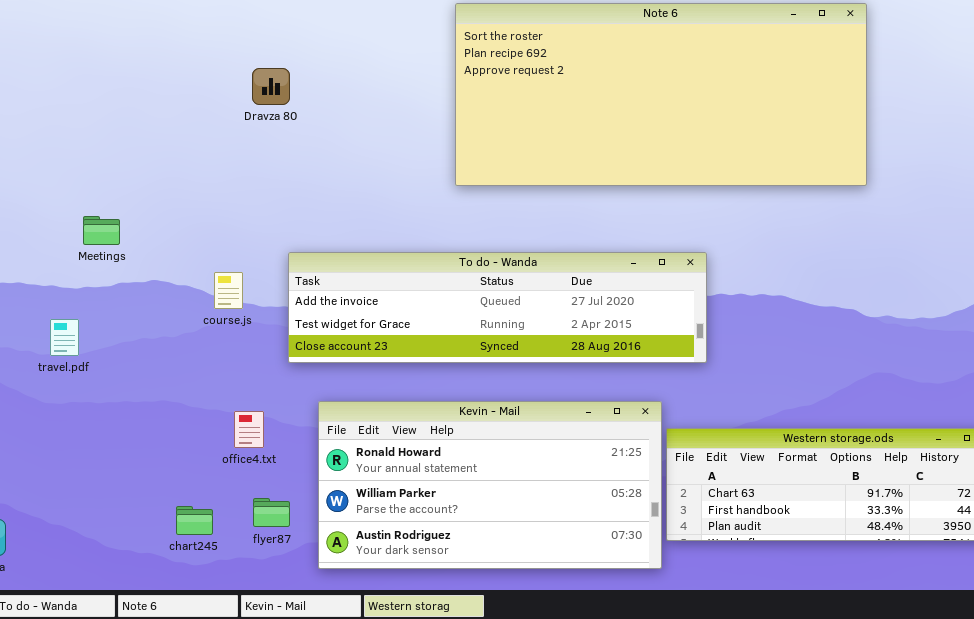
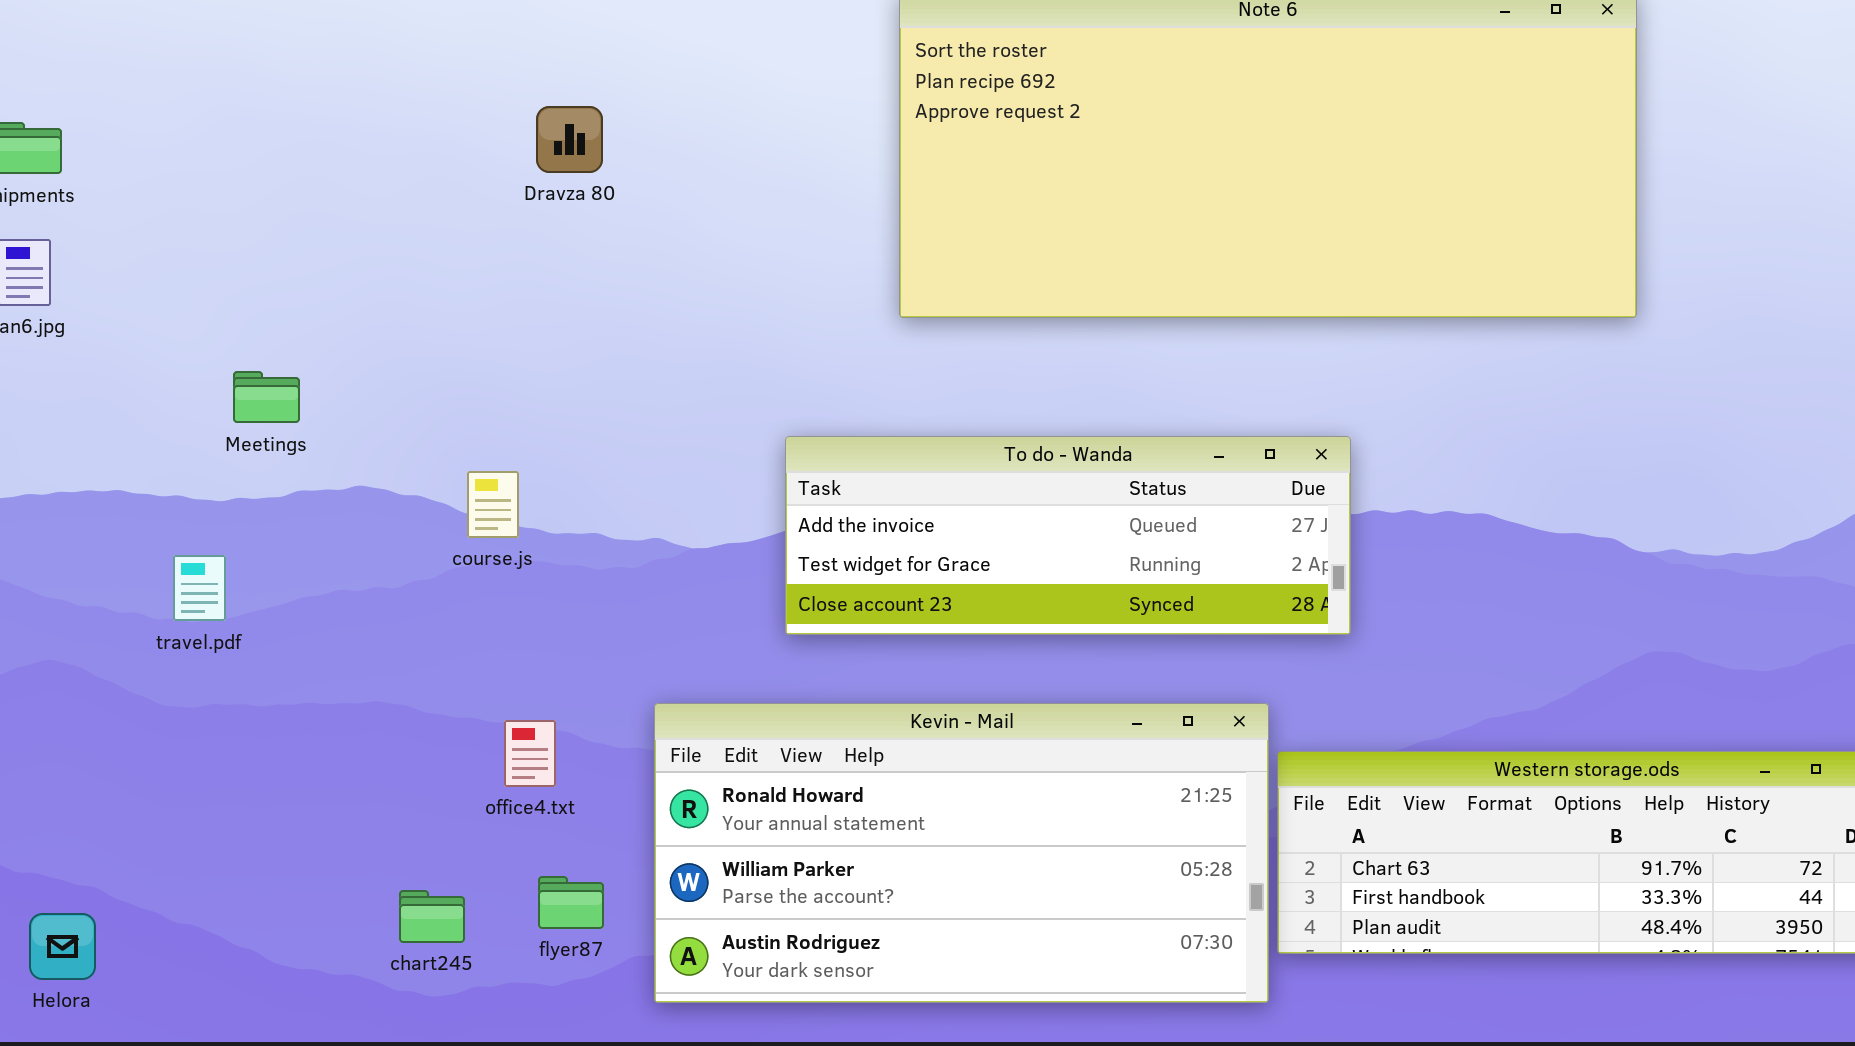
To do - Wanda: [288,252,707,363] -> [785,436,1351,635], resized

